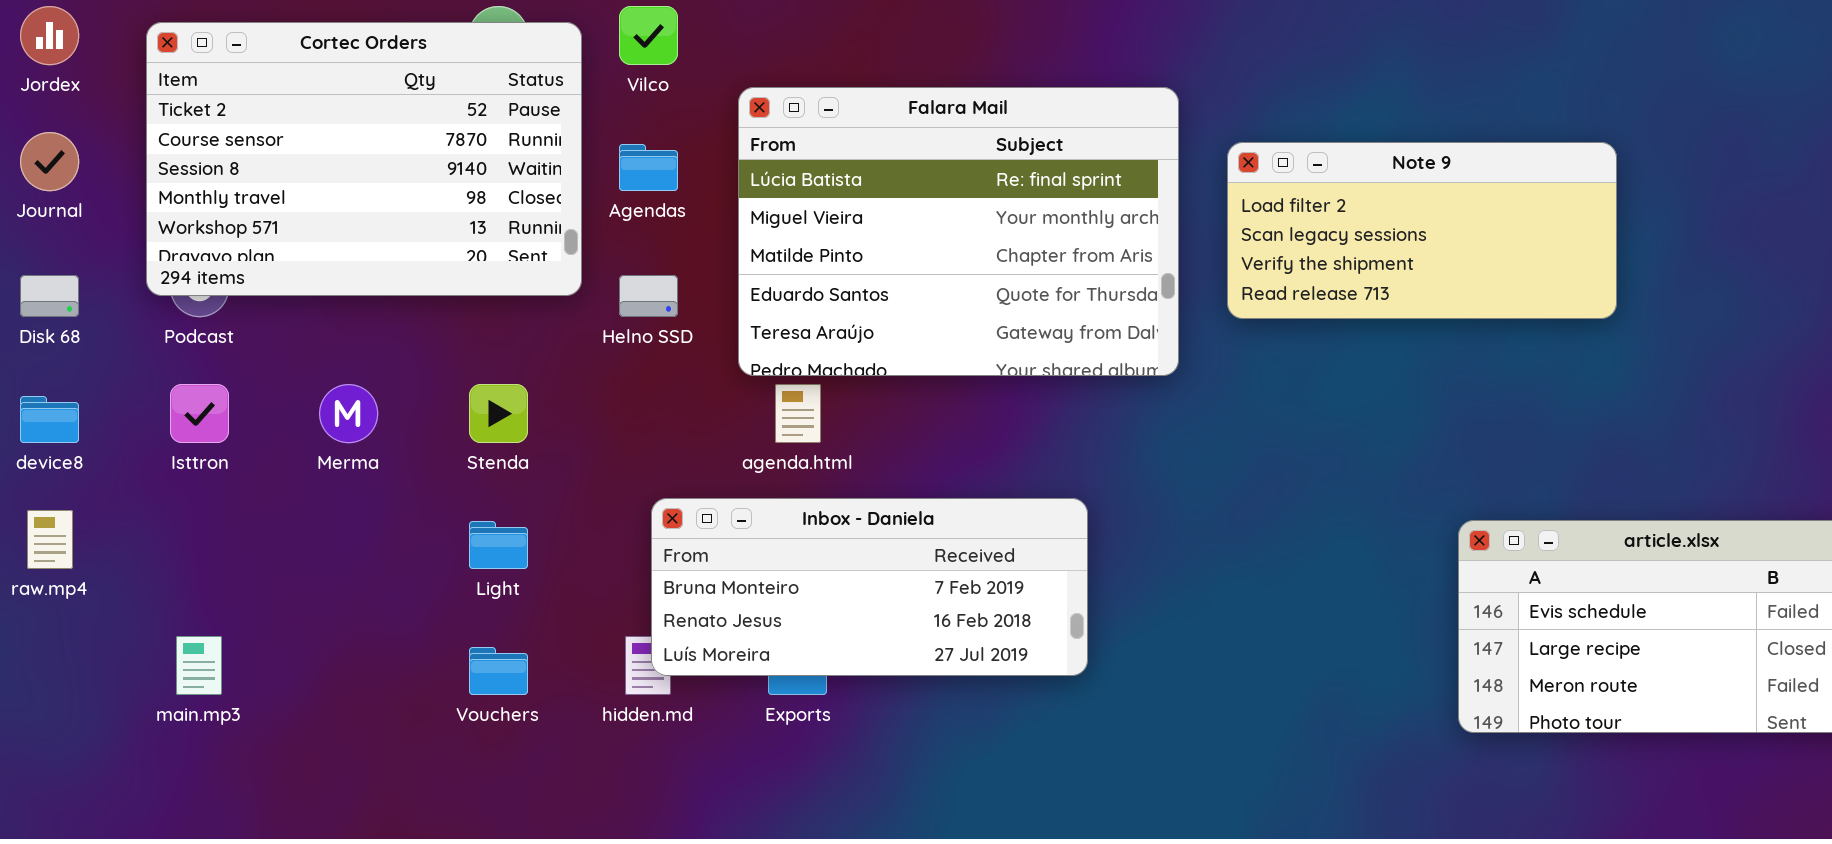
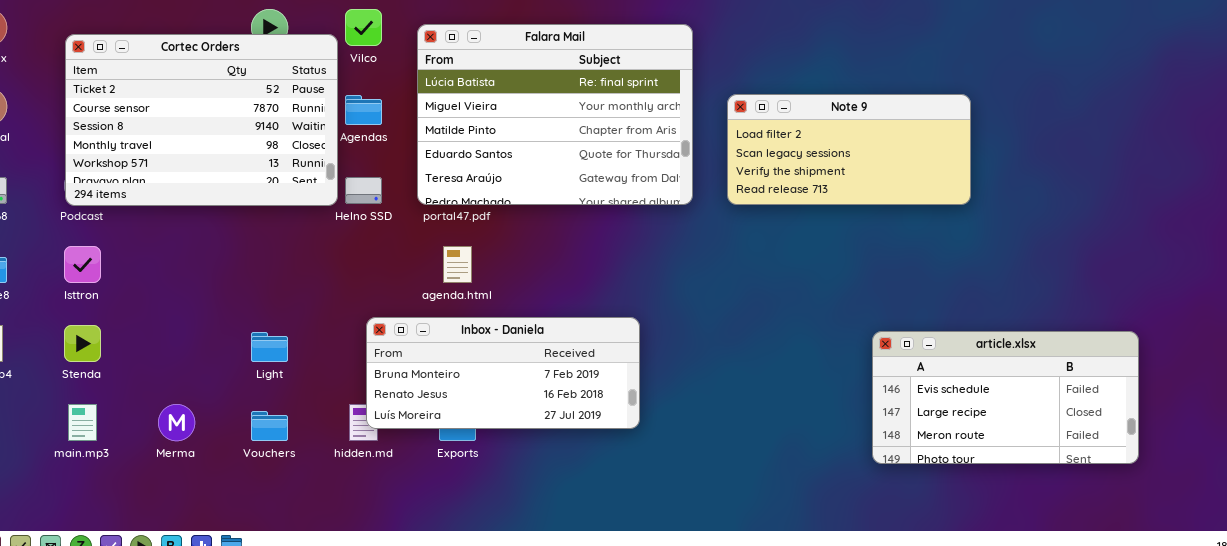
Cortec Orders: [146,22,582,296] -> [65,34,338,206], moved
Falara Mail: [738,87,1179,376] -> [417,24,693,205], moved
Merma: [319,384,378,443] -> [158,404,195,441], moved
Stenda: [469,384,528,443] -> [64,325,101,362], moved

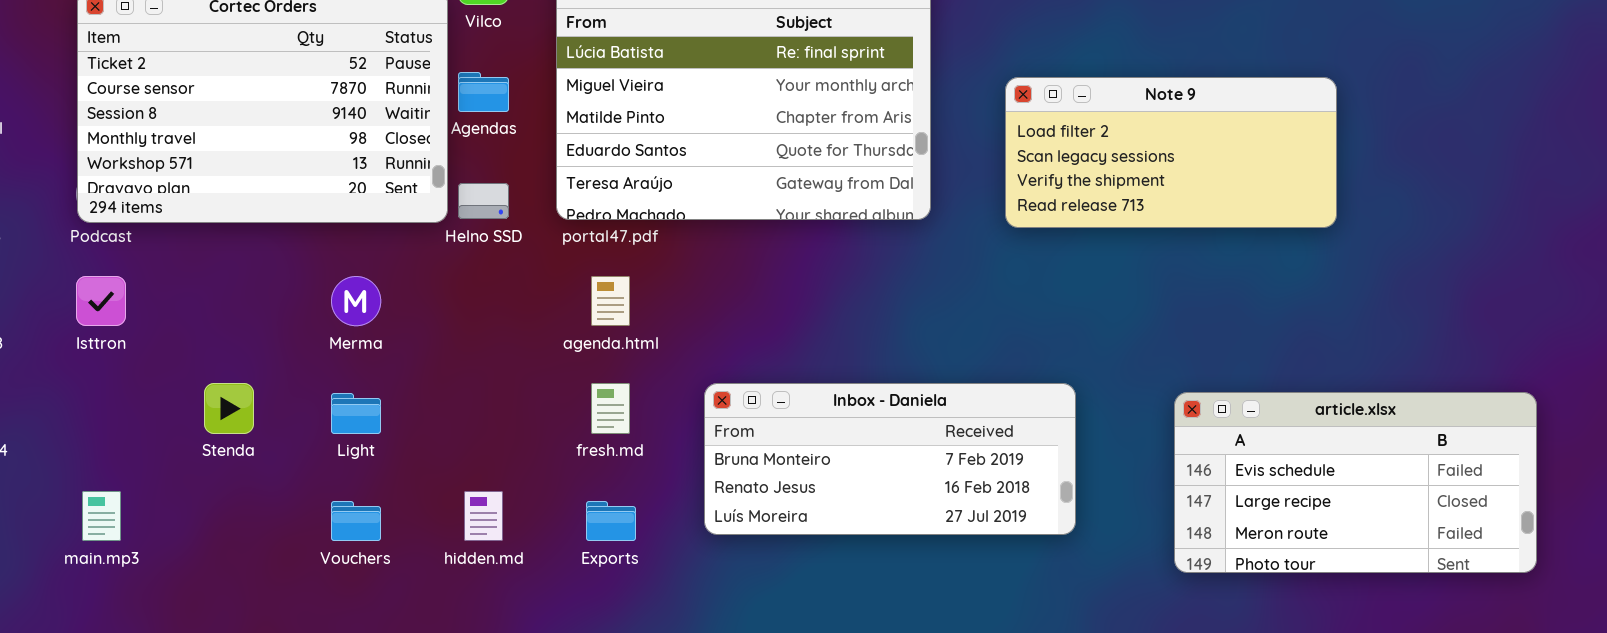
Note 9: [727,94,971,205] -> [1005,77,1337,228], moved
Inbox - Daniela: [366,317,640,429] -> [704,383,1076,535], moved
Stenda: [64,325,101,362] -> [204,383,254,434], moved
Merma: [158,404,195,441] -> [331,276,381,326], moved

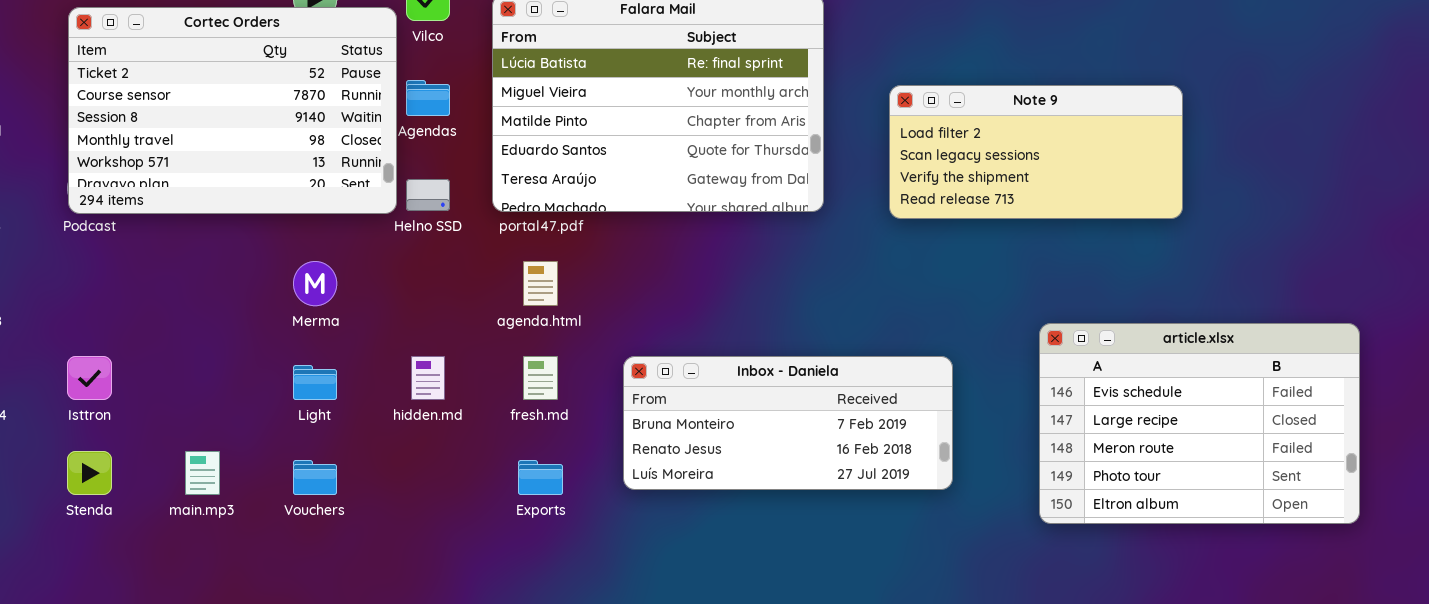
Isttron: [76,276,126,326] -> [67,356,112,400], moved
Stenda: [204,383,254,434] -> [67,451,112,495], moved
article.xlsx: [1174,392,1537,573] -> [1039,323,1360,524], resized
main.mp3: [82,491,121,541] -> [185,451,220,495], moved
hidden.md: [464,491,503,541] -> [411,356,445,400], moved

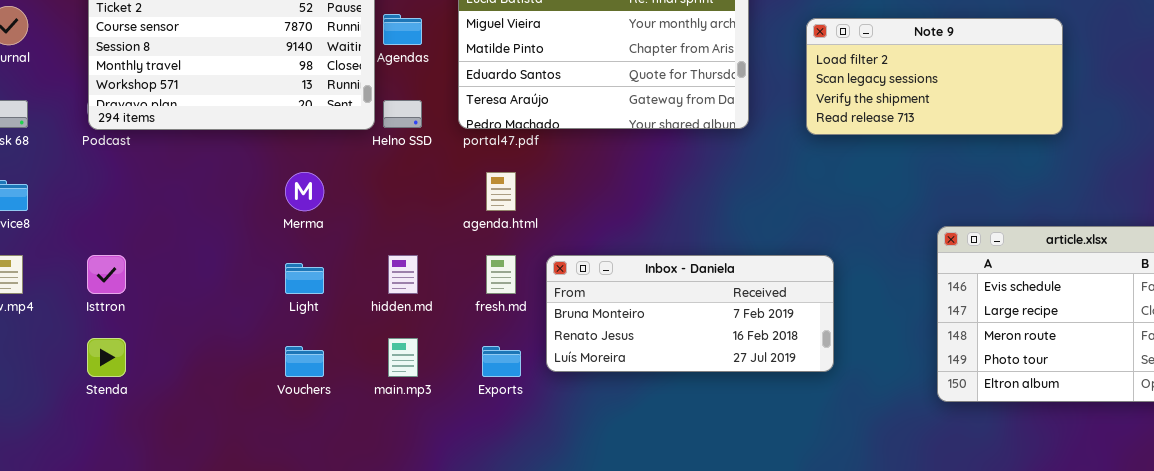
Inbox - Daniela: [623,356,953,490] -> [546,255,834,372], moved
main.mp3: [185,451,220,495] -> [388,338,418,377], moved

